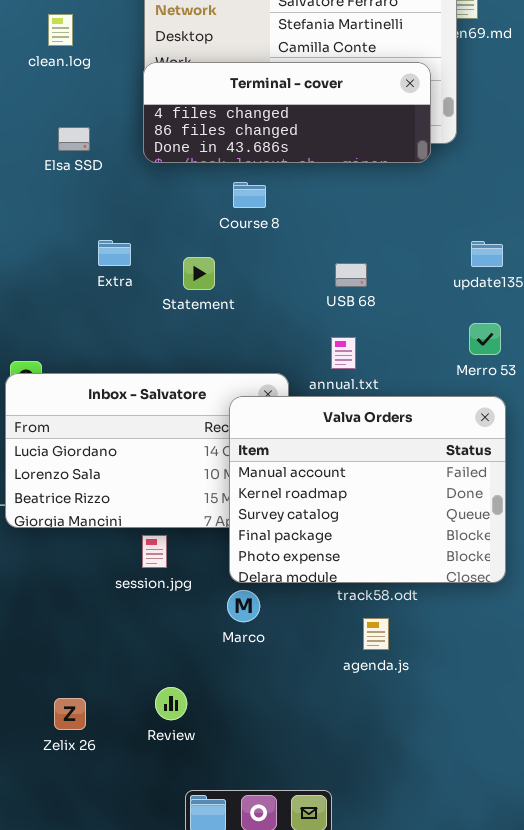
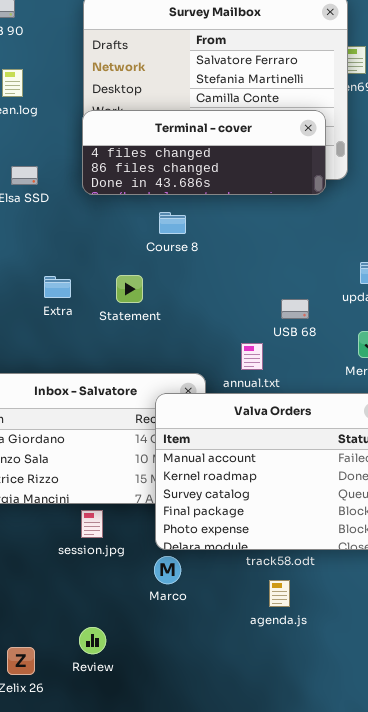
Extra: [98,240,131,266] -> [44,276,71,298], moved
USB 68: [335,263,367,287] -> [281,299,309,319], moved
Review: [155,687,187,720] -> [79,627,106,654], moved

